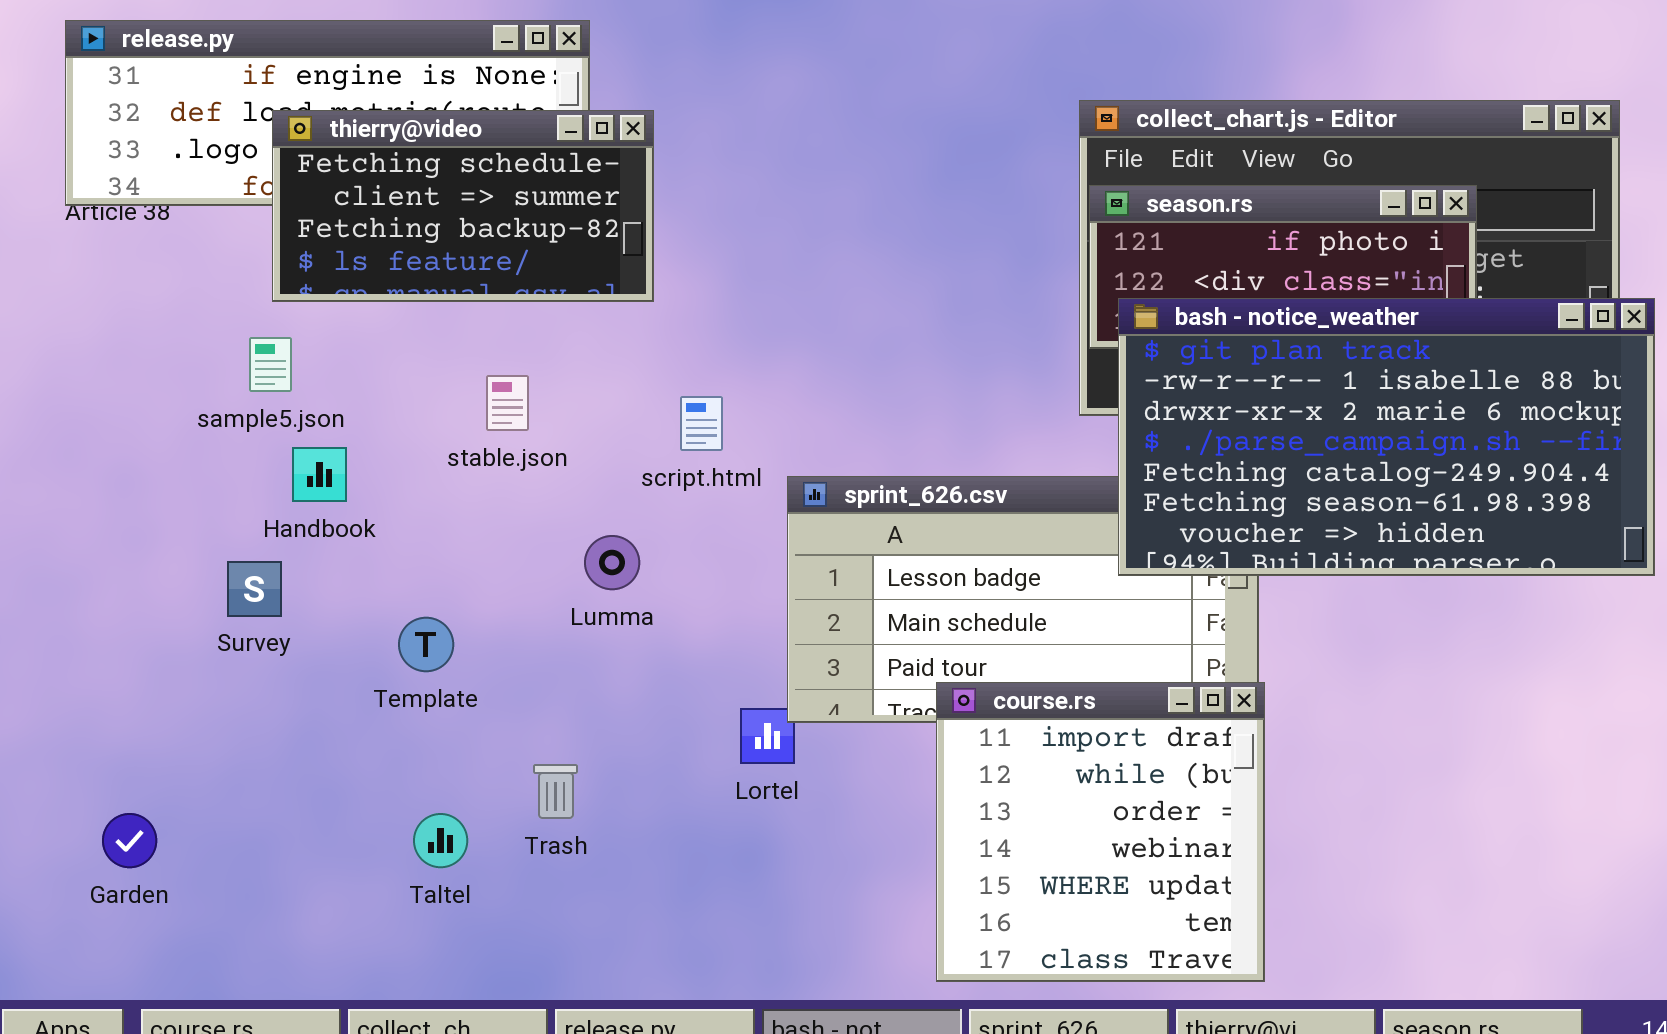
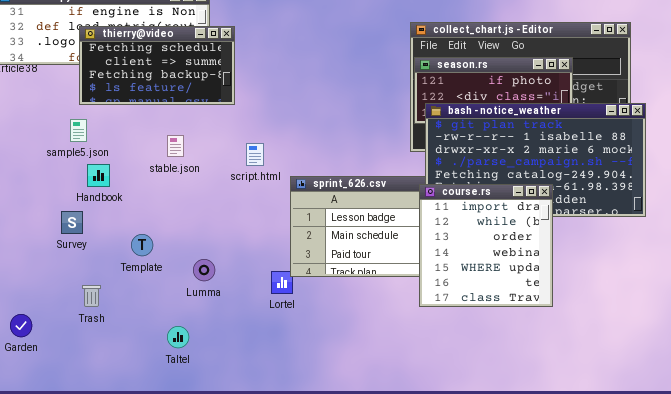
Lumma: [584,535,640,590] -> [193,259,215,281], moved
course.rs: [936,682,1265,982] -> [419,184,553,307], moved
Trash: [533,764,578,819] -> [82,285,101,307], moved
Taltel: [413,813,468,868] -> [167,326,189,348], moved

